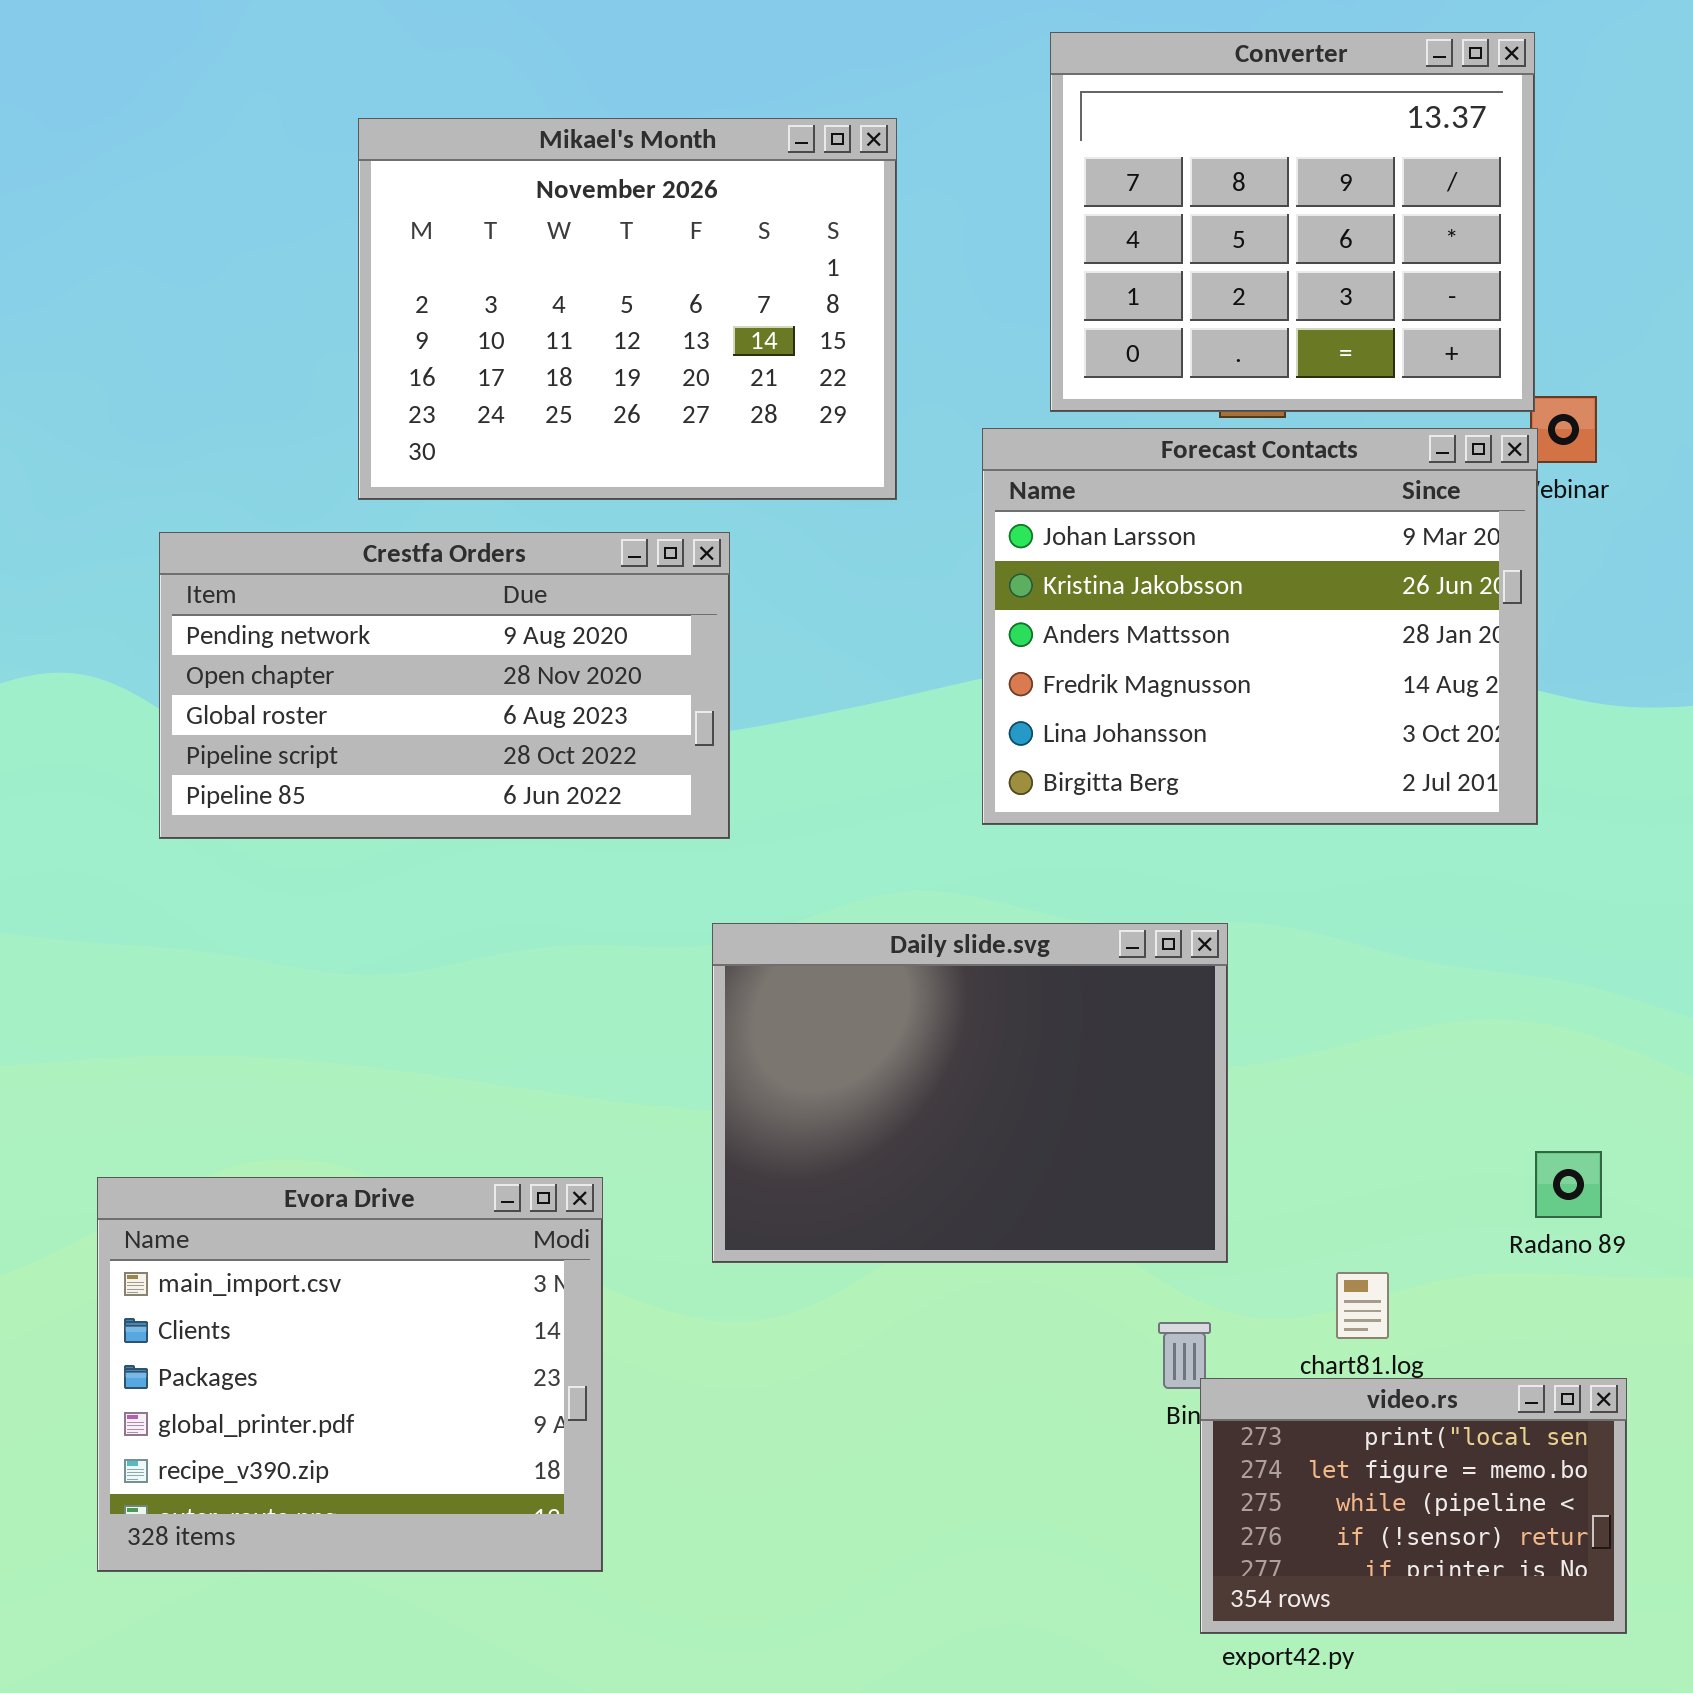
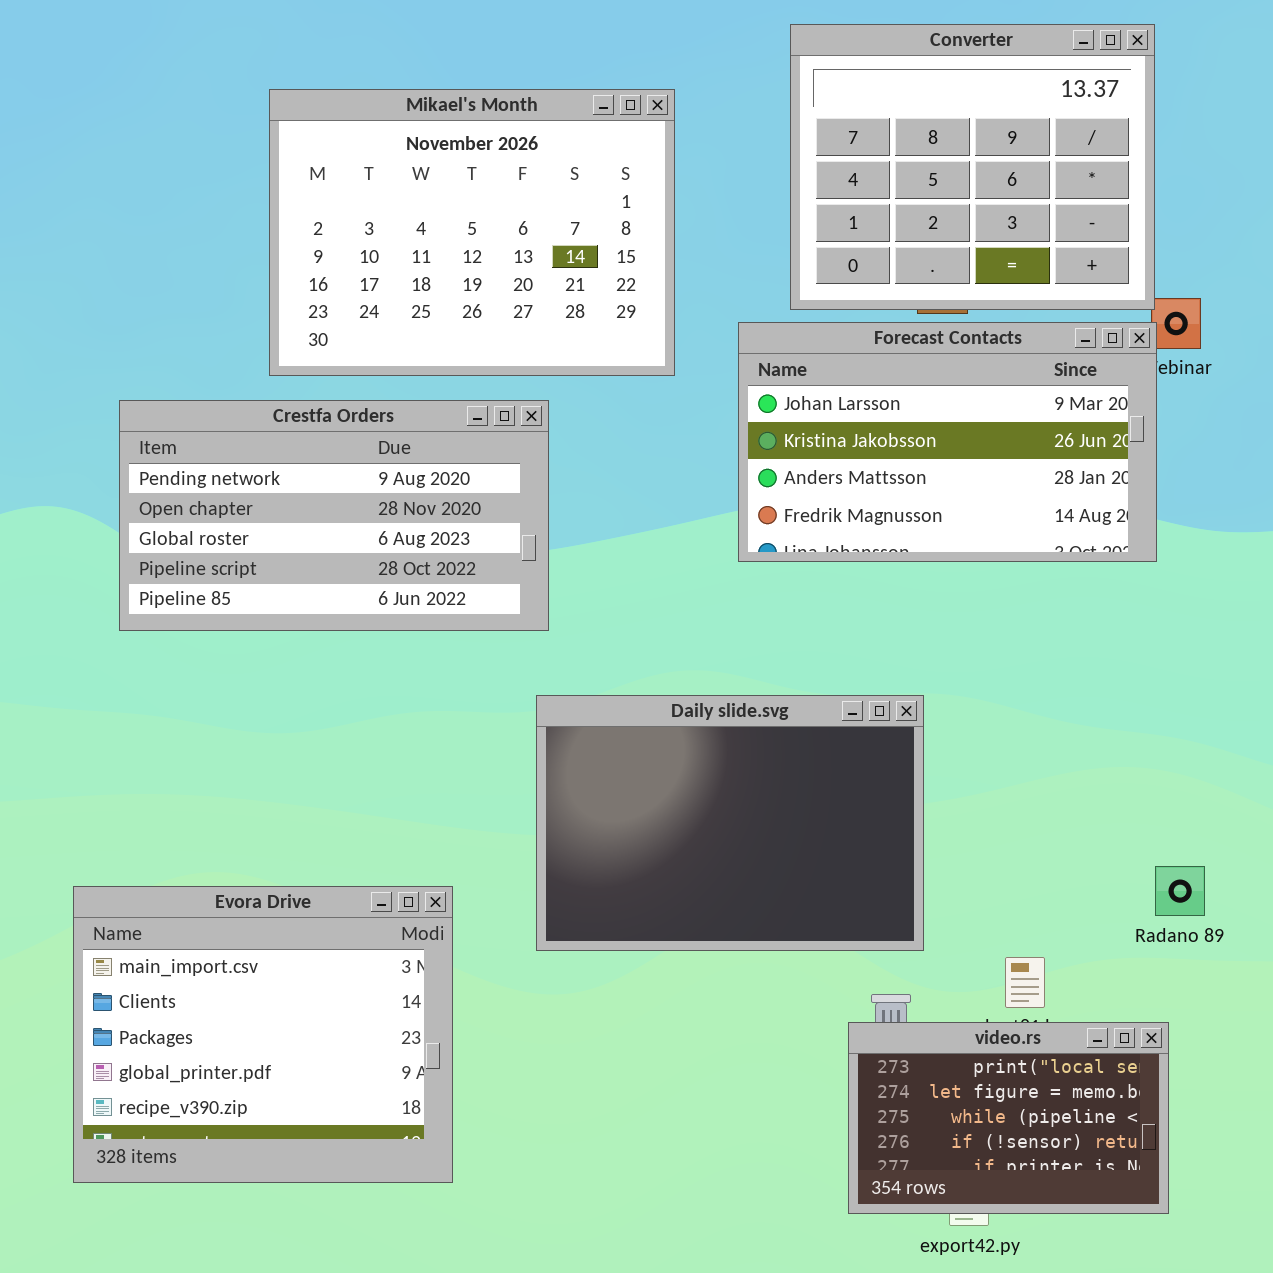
Forecast Contacts: [982,428,1538,825] -> [738,322,1157,562], resized
video.rs: [1200,1378,1627,1634] -> [848,1022,1169,1214], moved

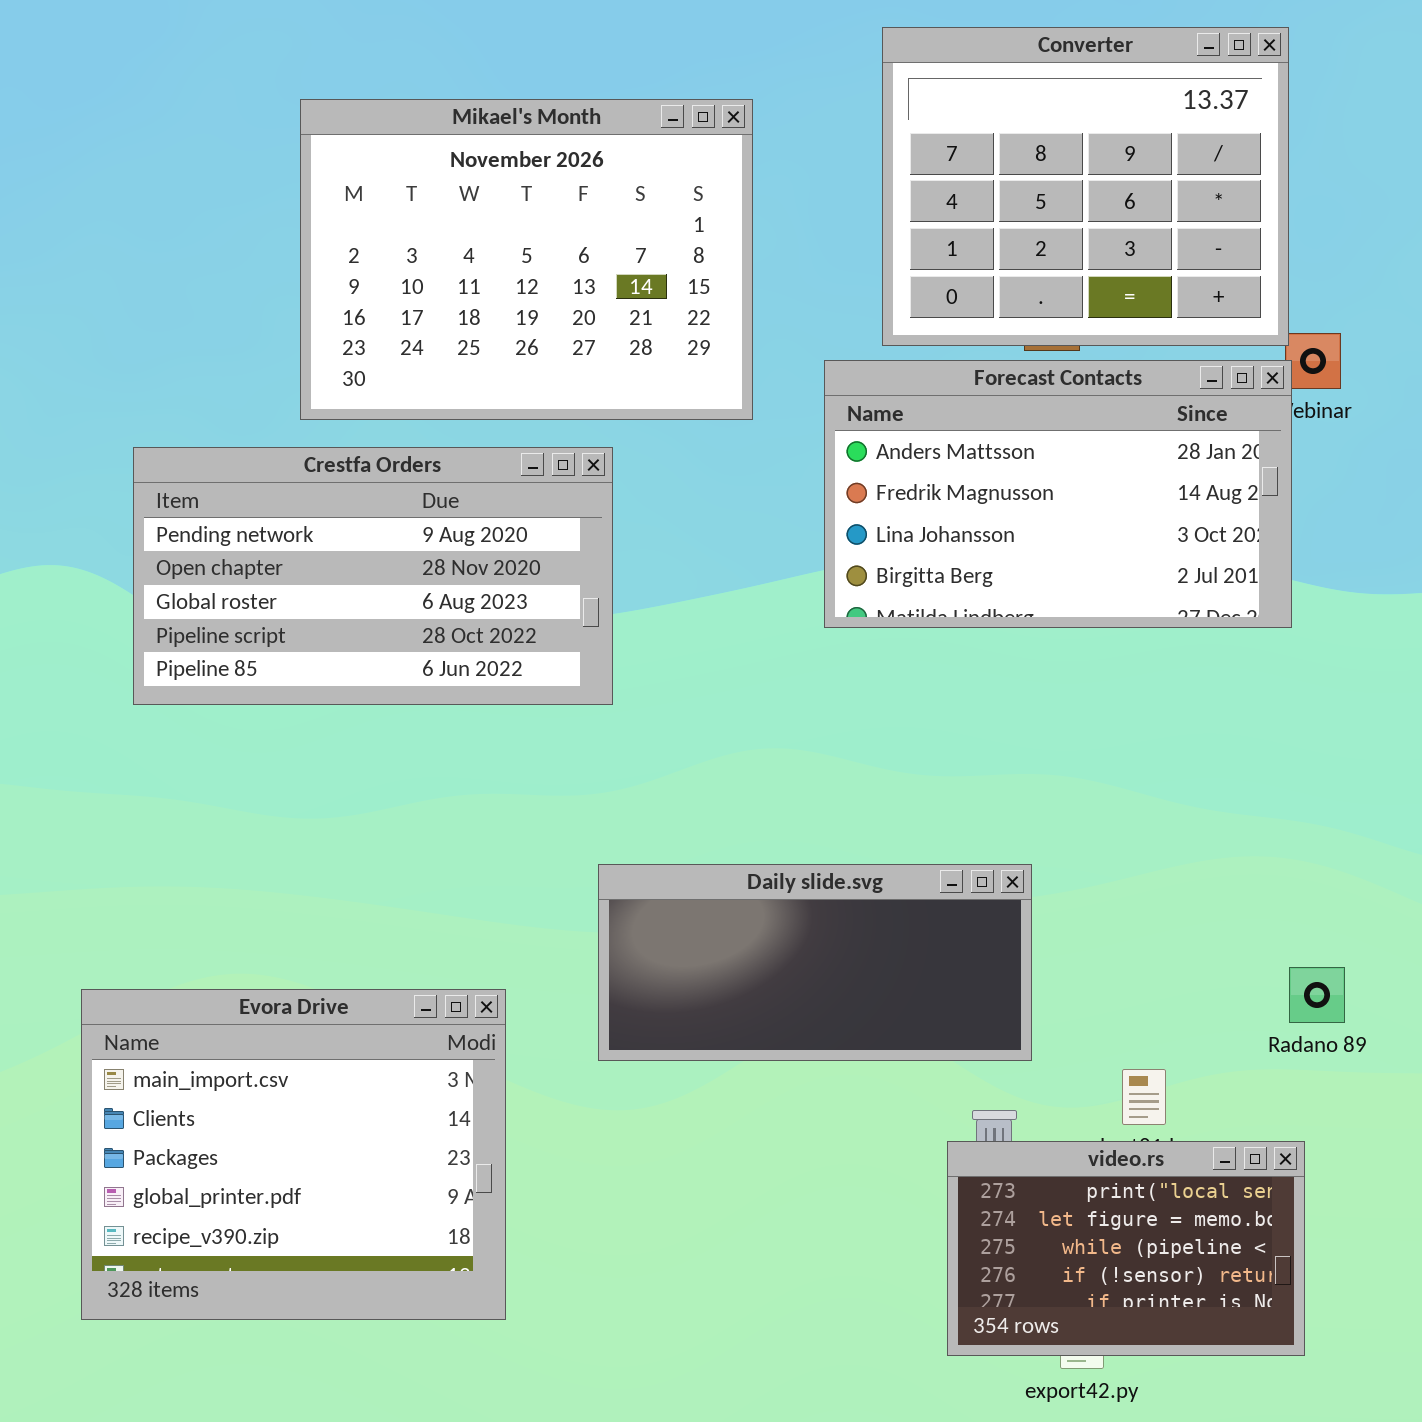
Forecast Contacts: [738,322,1157,562] -> [824,360,1292,628], scrolled down 2 rows
Daily slide.svg: [536,695,924,951] -> [598,864,1032,1061], resized

